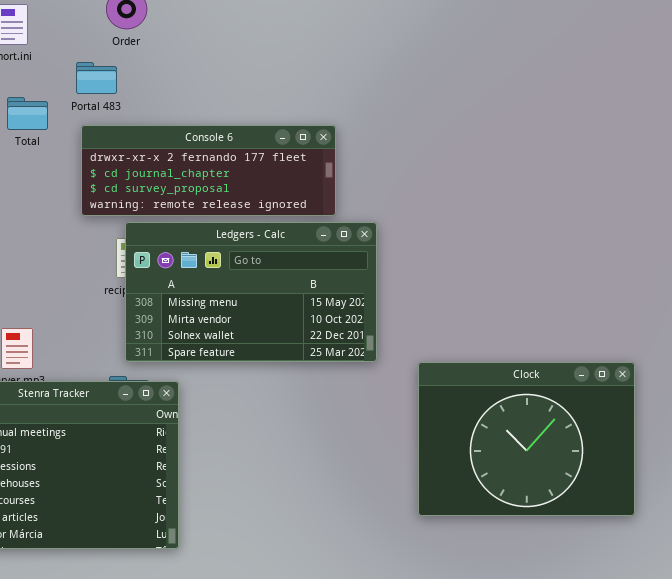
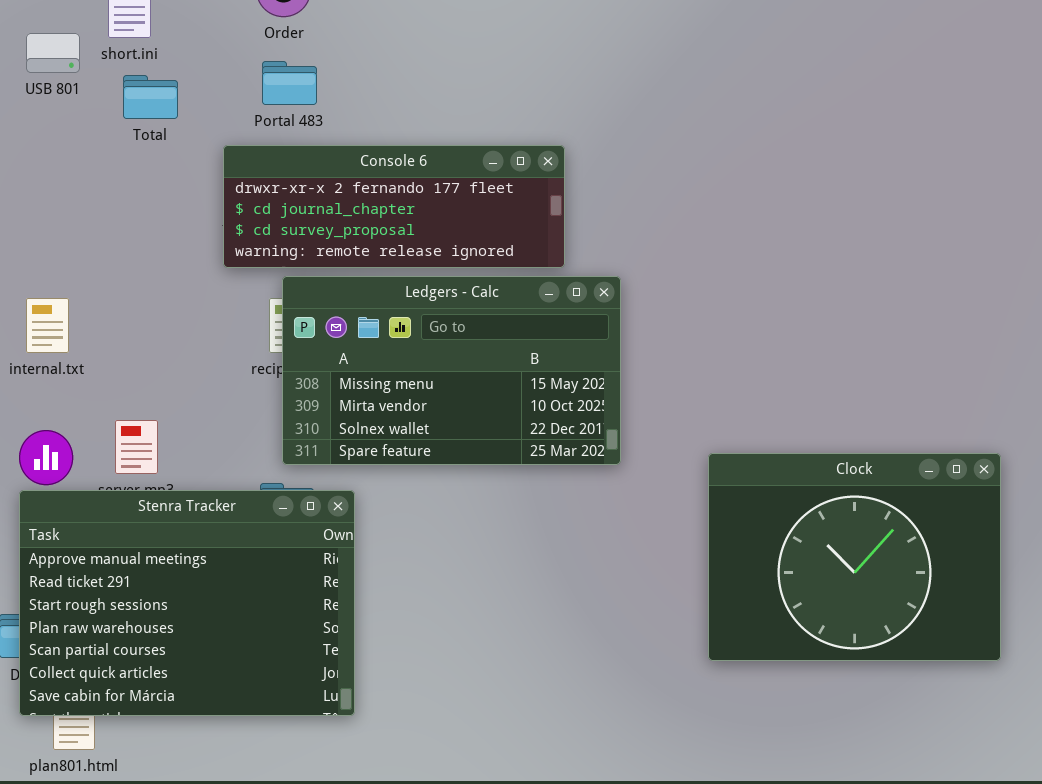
Portal 483: [76,62,117,94] -> [262,61,317,105], moved
Total: [7,97,48,130] -> [123,75,178,119], moved
Clock: [418,362,635,516] -> [708,453,1001,661], moved

